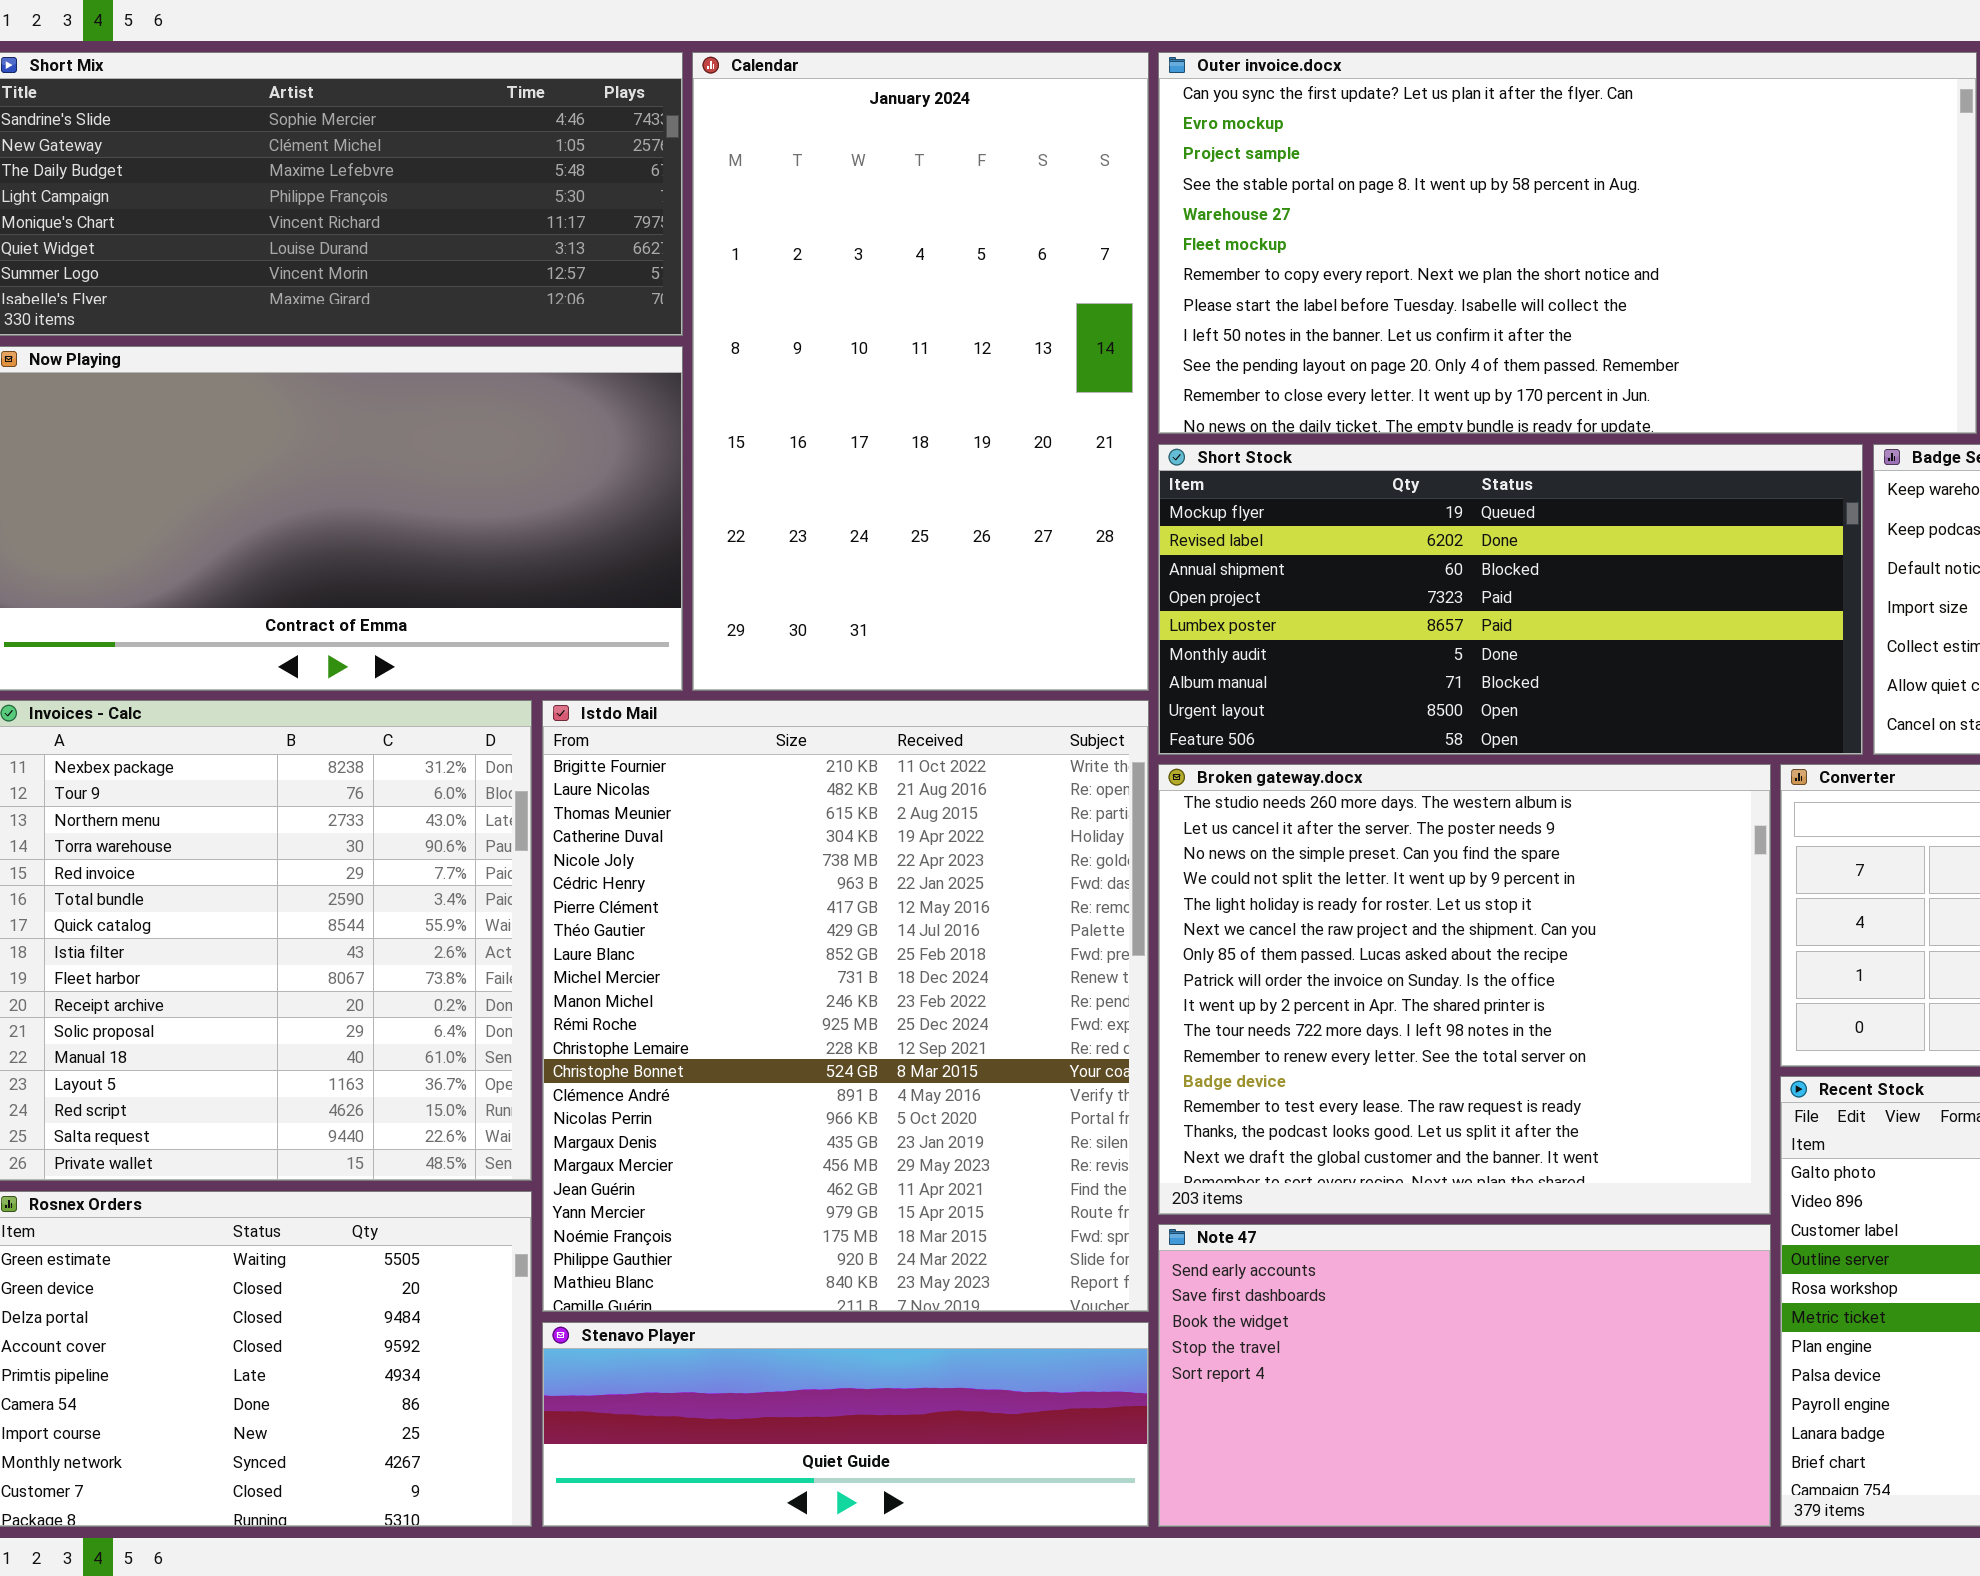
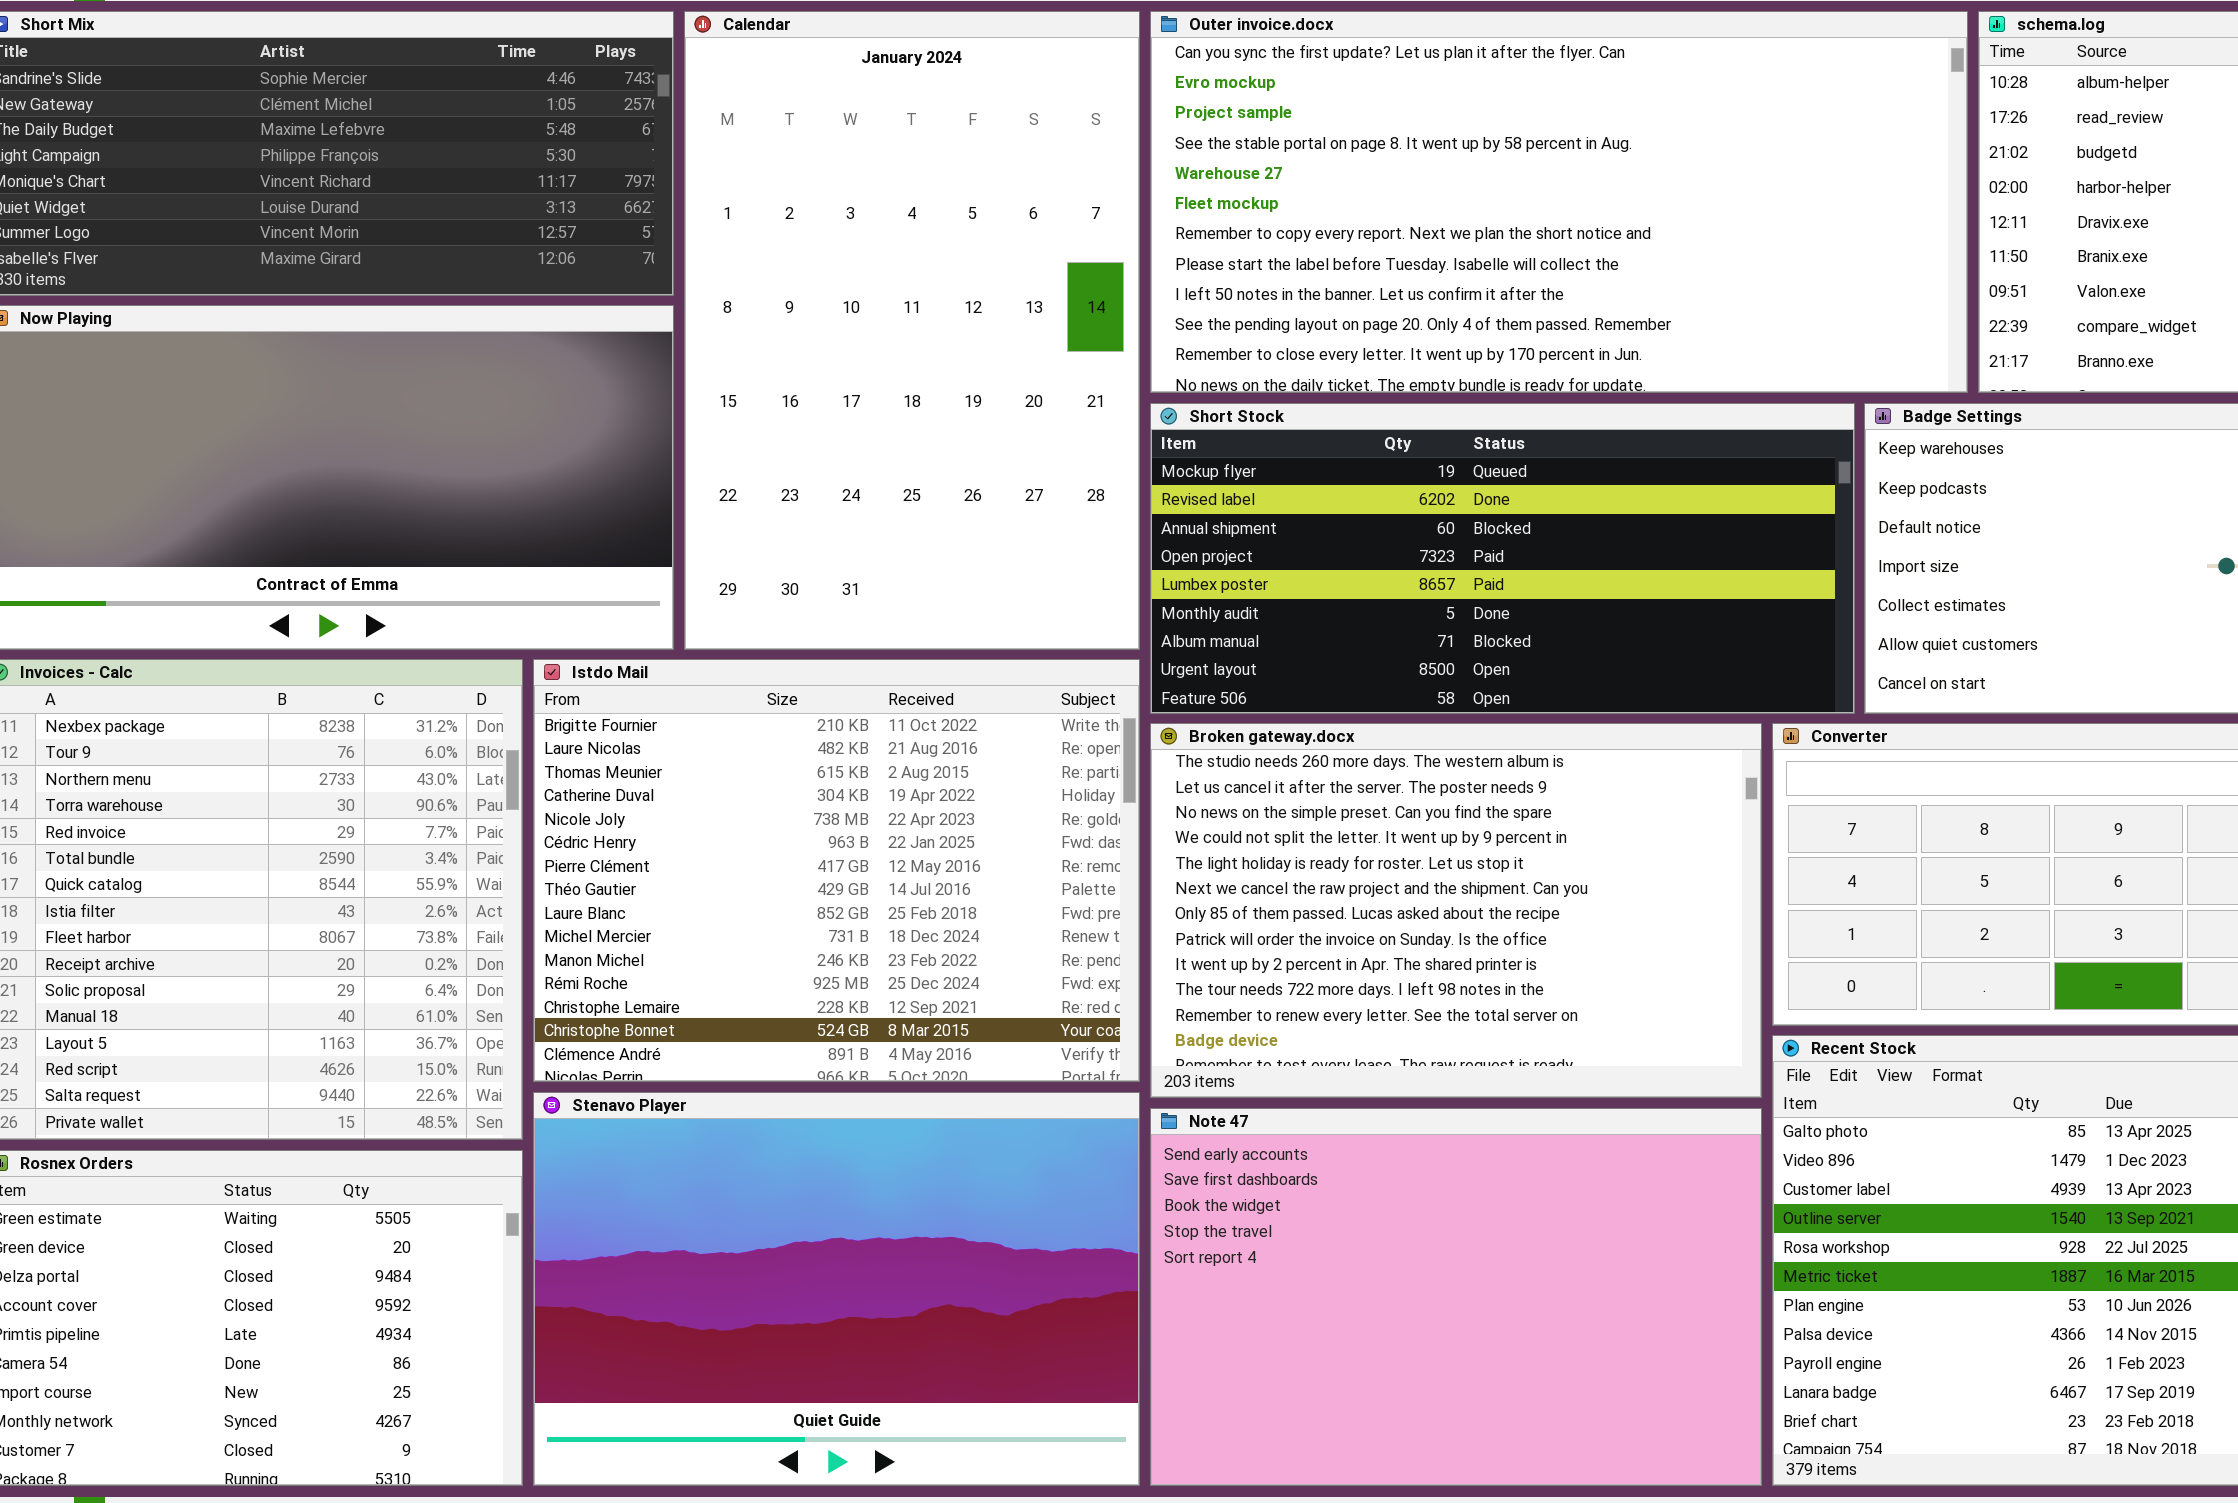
Istdo Mail: [542,700,1149,1312] -> [533,659,1140,1082], resized
Broken gateway.docx: [1158,764,1771,1215] -> [1150,723,1762,1098], resized
Note 47: [1158,1224,1771,1527] -> [1150,1108,1762,1486], resized
Stenavo Player: [542,1322,1149,1527] -> [533,1092,1140,1486], resized

